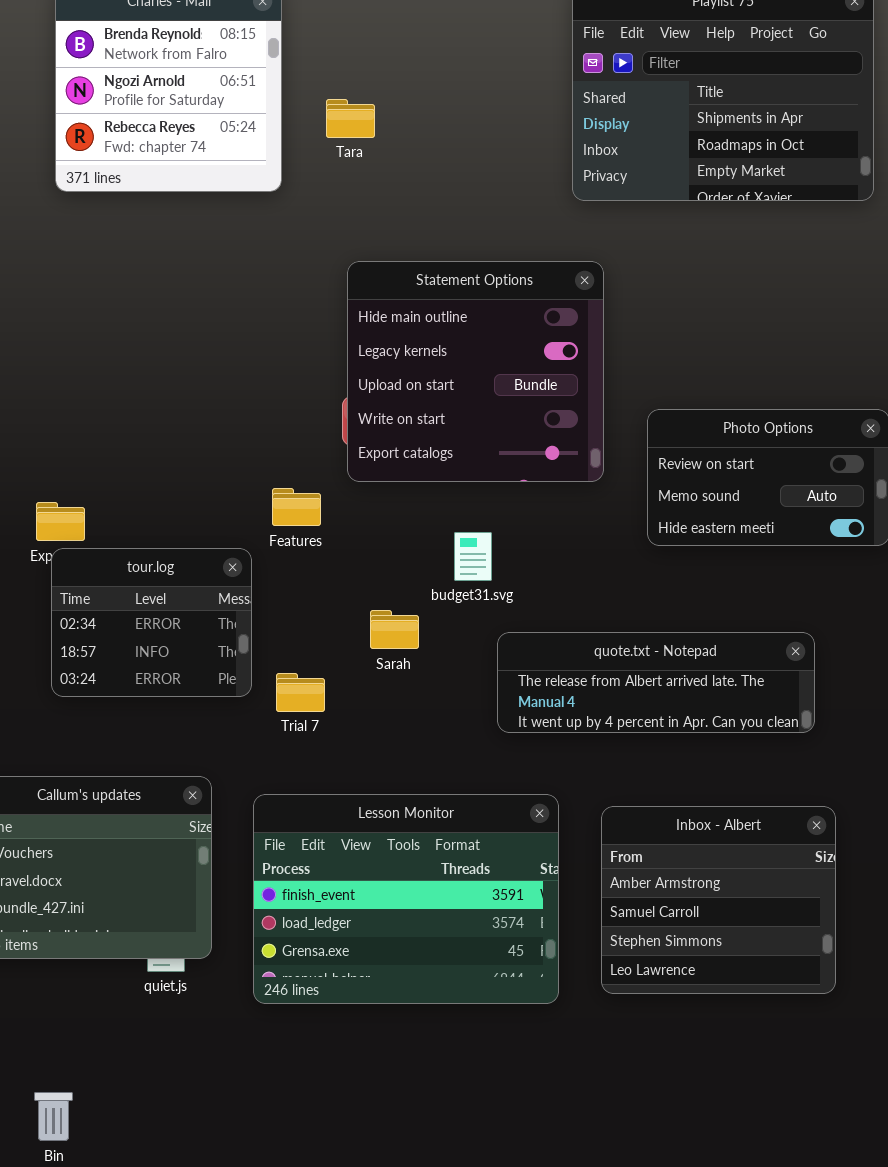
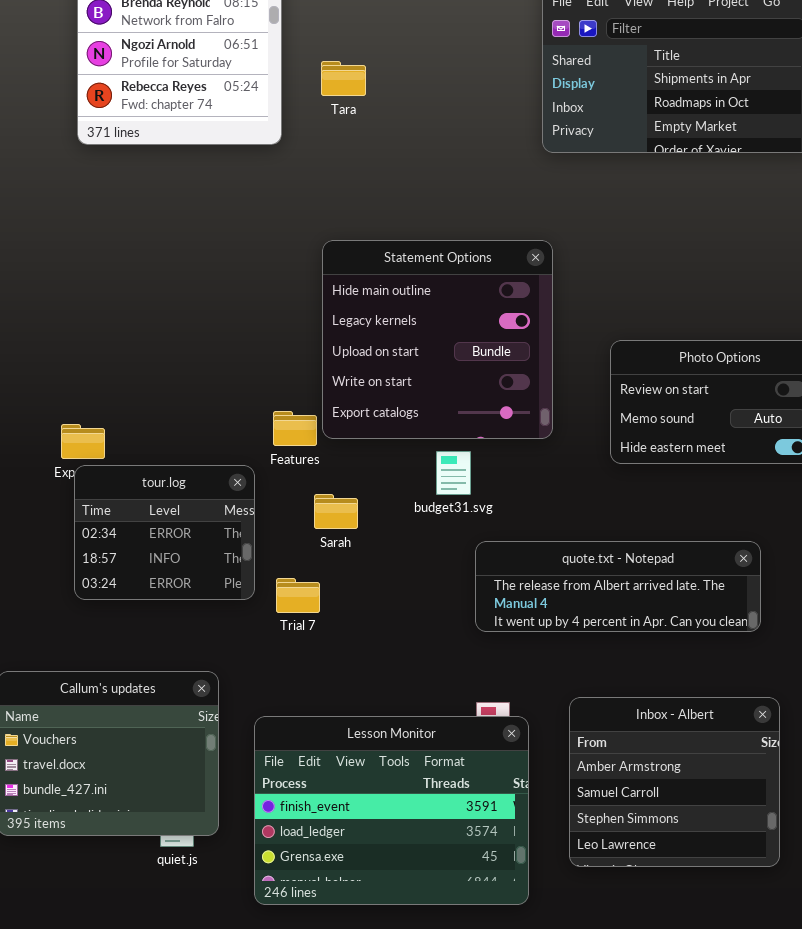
Statement Options: [347,261,604,482] -> [322,240,553,439], moved
Sarah: [370,610,419,649] -> [314,494,358,529], moved
Lesson Monitor: [253,794,559,1004] -> [254,716,529,905], moved

